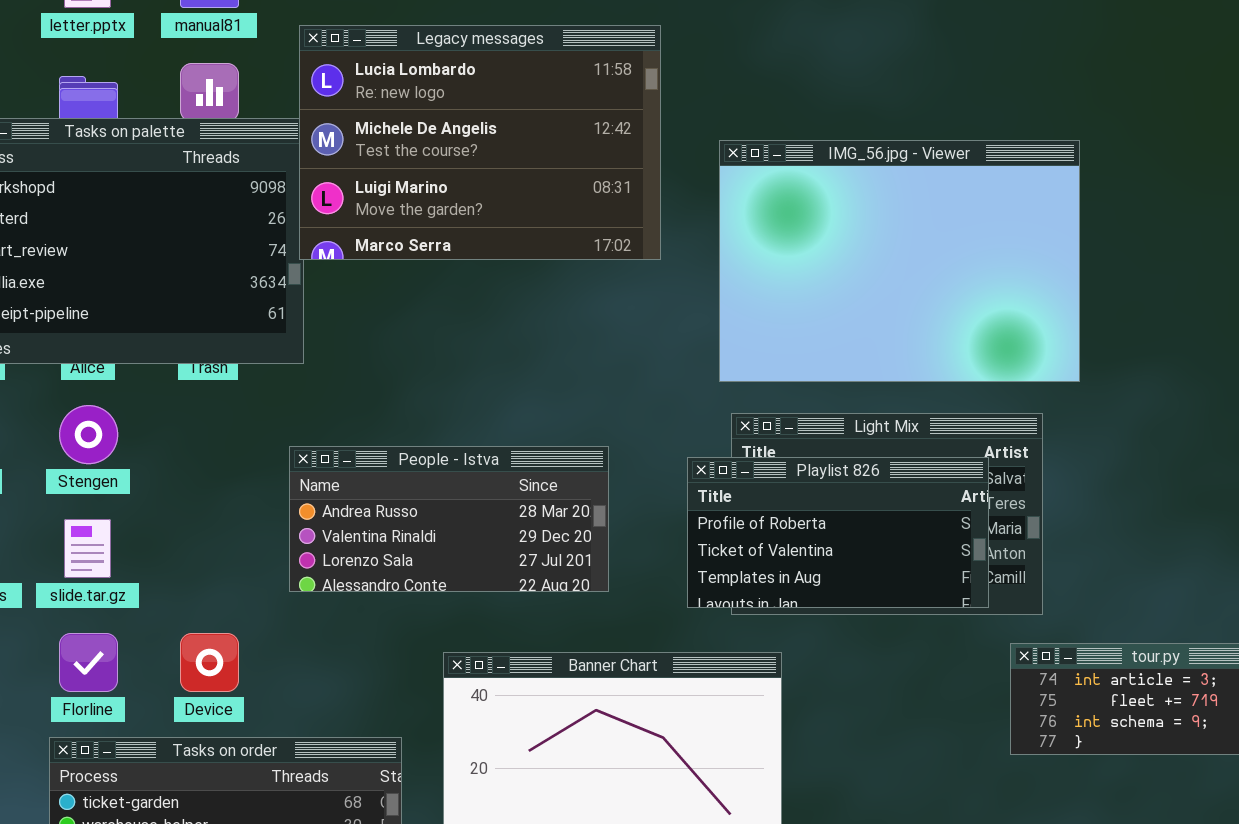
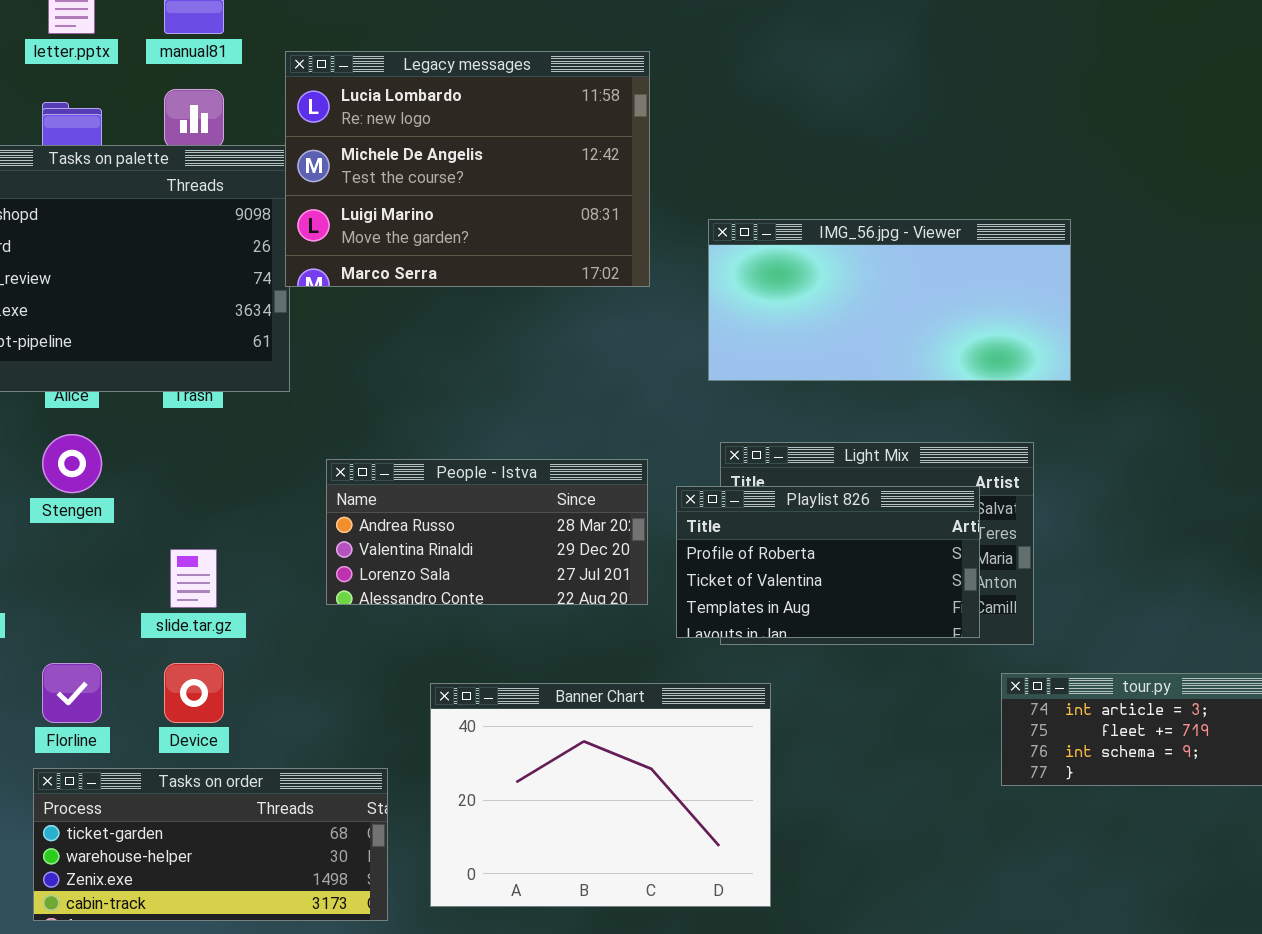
IMG_56.jpg - Viewer: [719,140,1080,382] -> [708,219,1071,381], moved, resized
People - Istva: [289,446,609,592] -> [326,459,648,605], moved
slide.tar.gz: [64,519,111,578] -> [170,549,217,608], moved

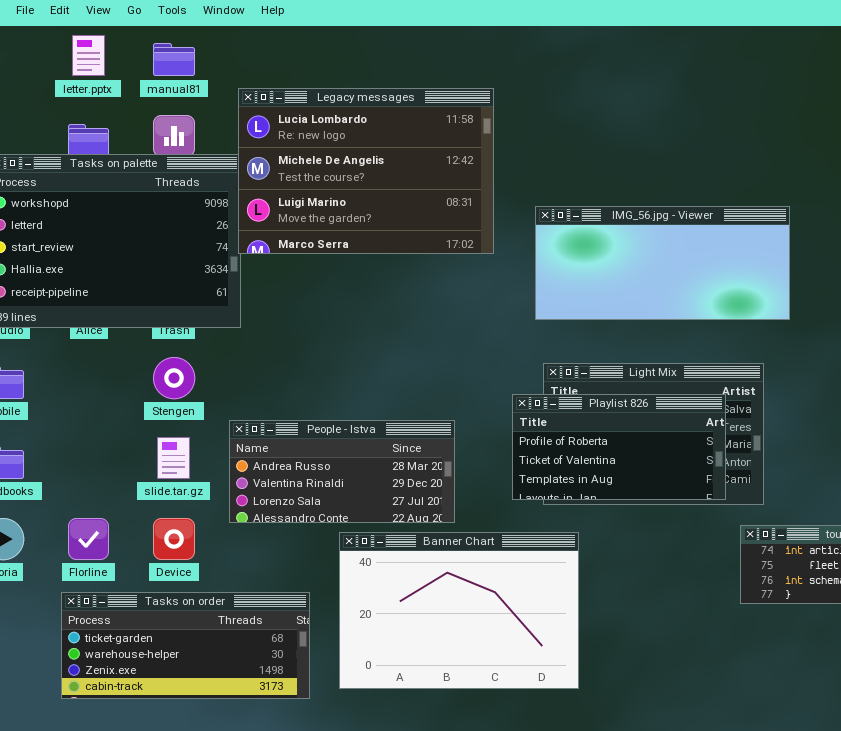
Stengen: [42,434,102,493] -> [153,357,195,399], moved
People - Istva: [326,459,648,605] -> [229,420,455,523], moved

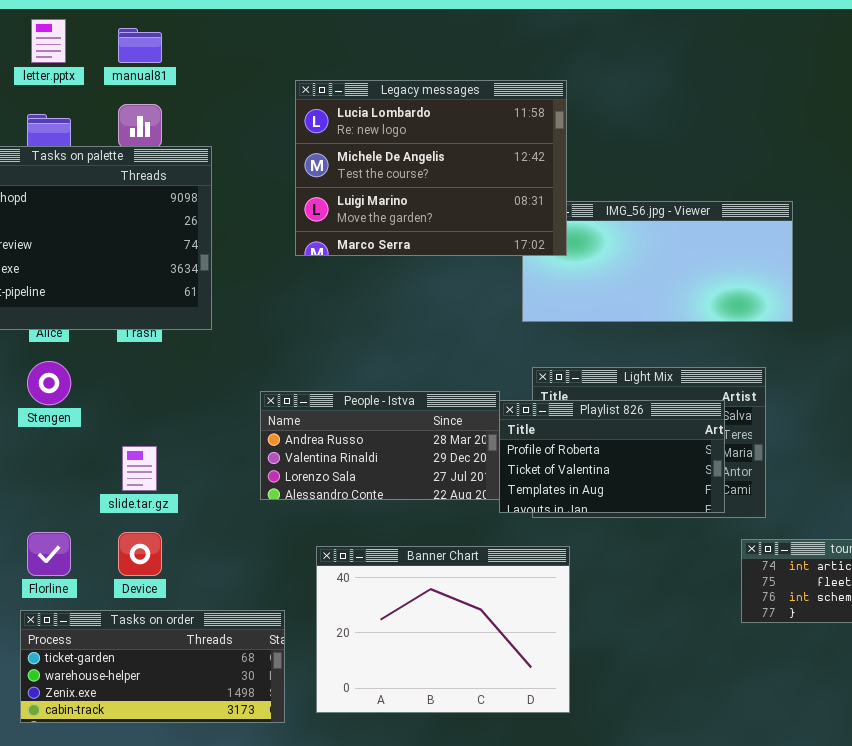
Legacy messages: [238,88,494,254] -> [295,80,567,256], moved
Stengen: [153,357,195,399] -> [27,361,71,405], moved
People - Istva: [229,420,455,523] -> [260,391,500,500], moved

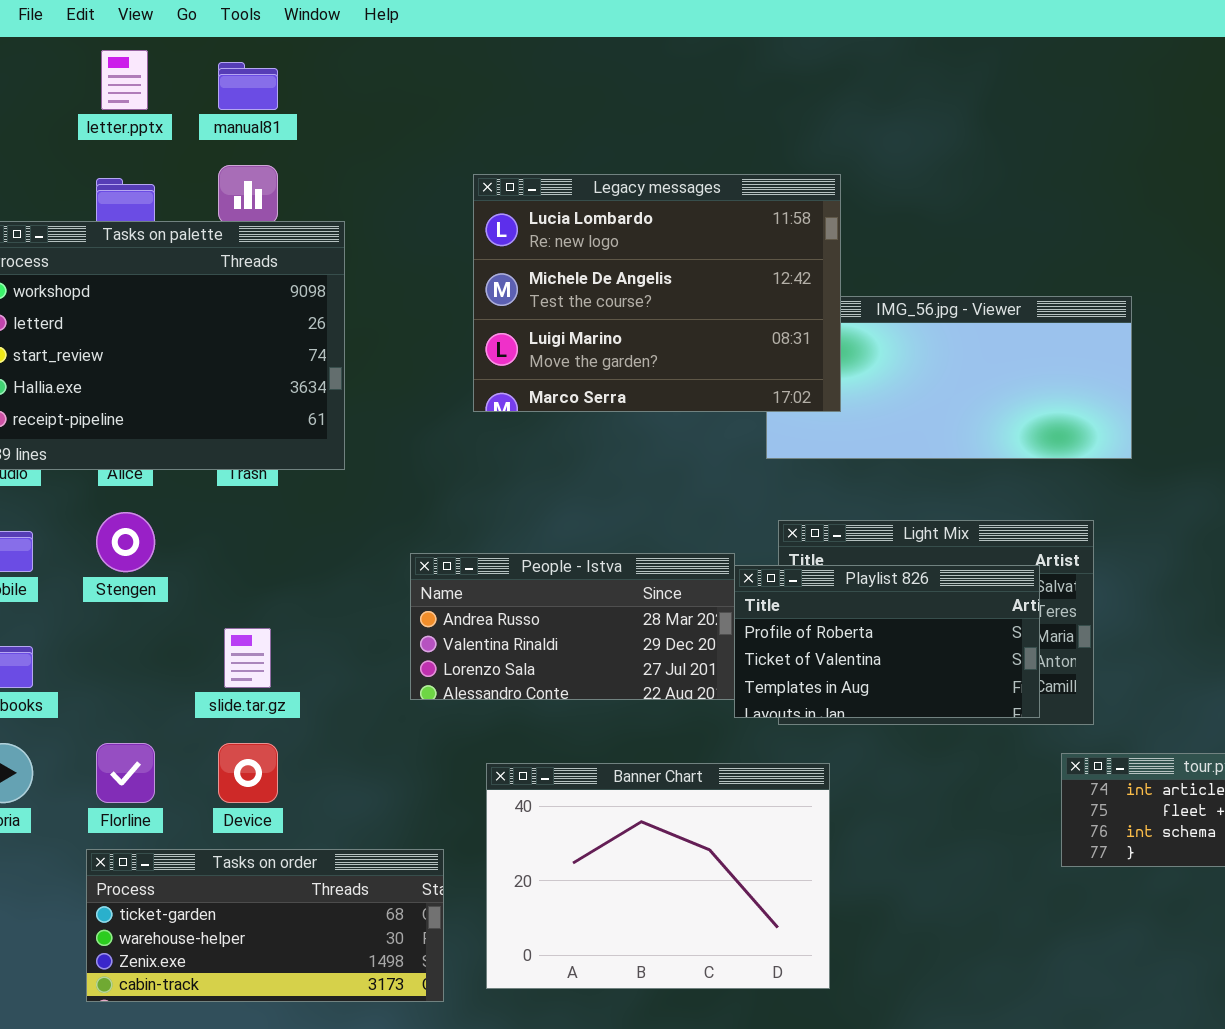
Legacy messages: [295,80,567,256] -> [473,174,841,412], moved

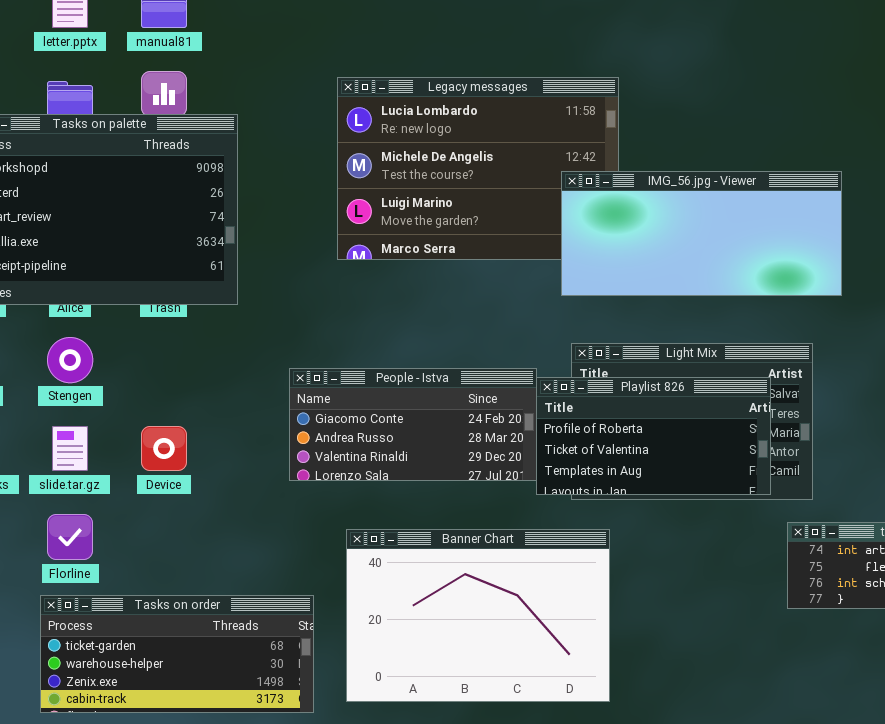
IMG_56.jpg - Viewer: [766,296,1132,459] -> [561,171,842,296], raised
People - Istva: [410,553,735,700] -> [289,368,537,481], scrolled up 1 row
slide.tar.gz: [224,628,271,688] -> [52,426,88,471], moved
Device: [218,743,278,803] -> [141,426,187,471], moved

